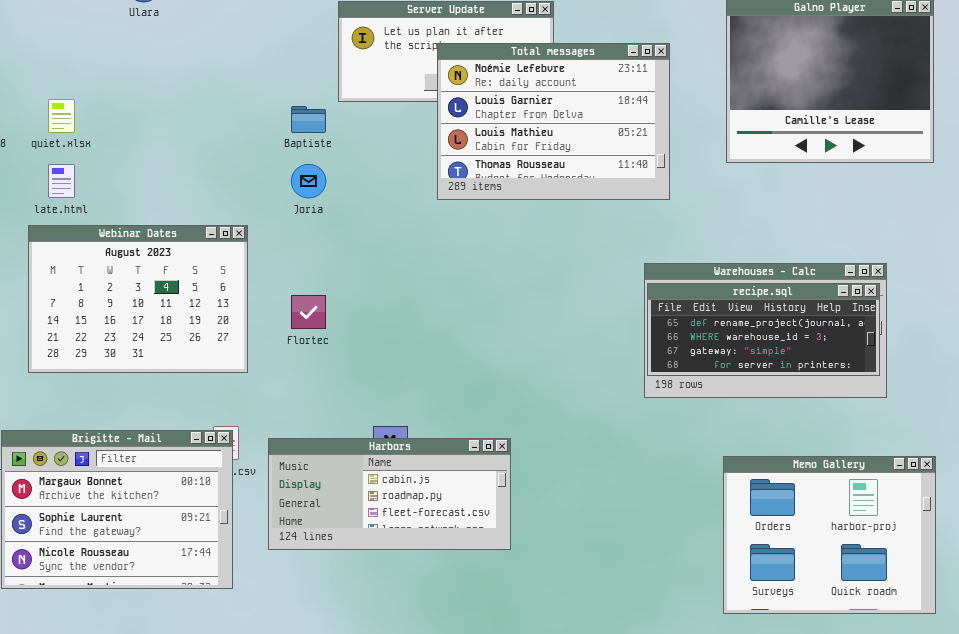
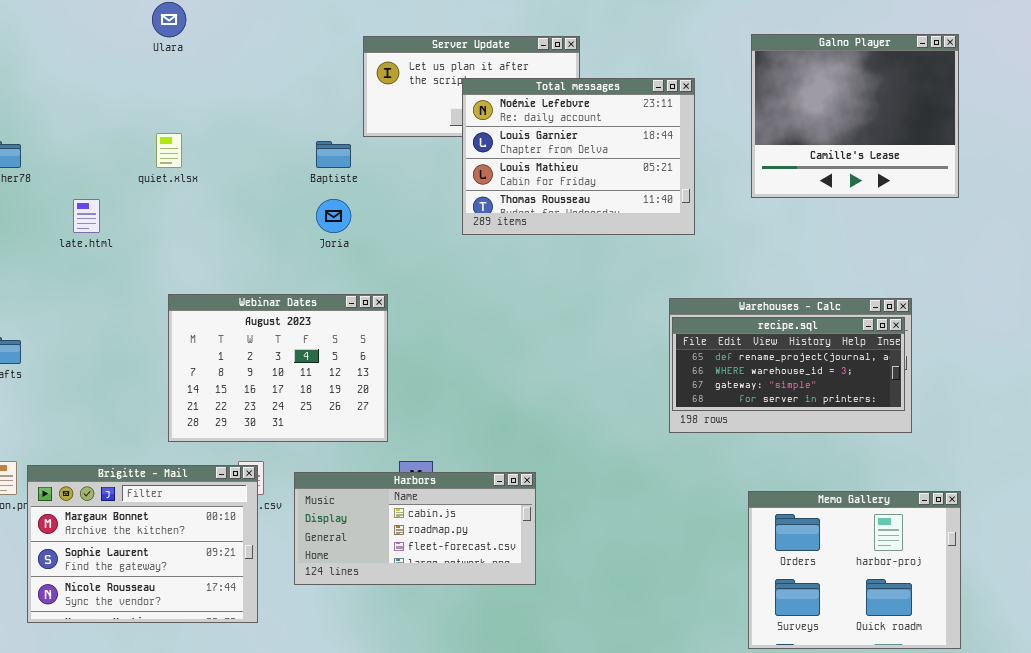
quiet.xlsx: [48,99,75,133] -> [156,133,182,168], moved
Webinar Dates: [28,225,248,373] -> [168,294,388,442], moved

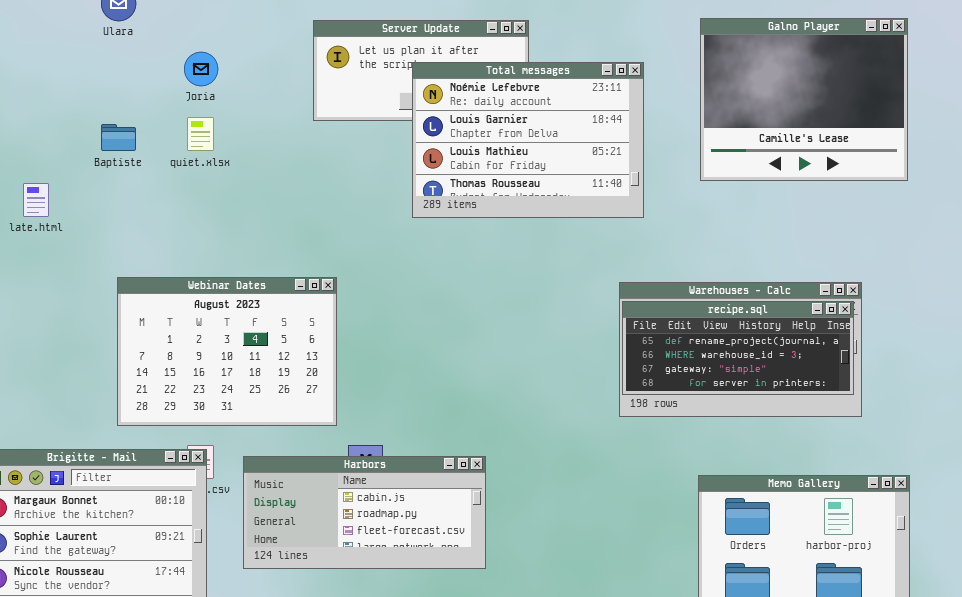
quiet.xlsx: [156,133,182,168] -> [187,117,214,151], moved
Baptiste: [316,141,351,168] -> [101,124,136,151], moved
Joria: [316,199,351,233] -> [184,52,218,86], moved

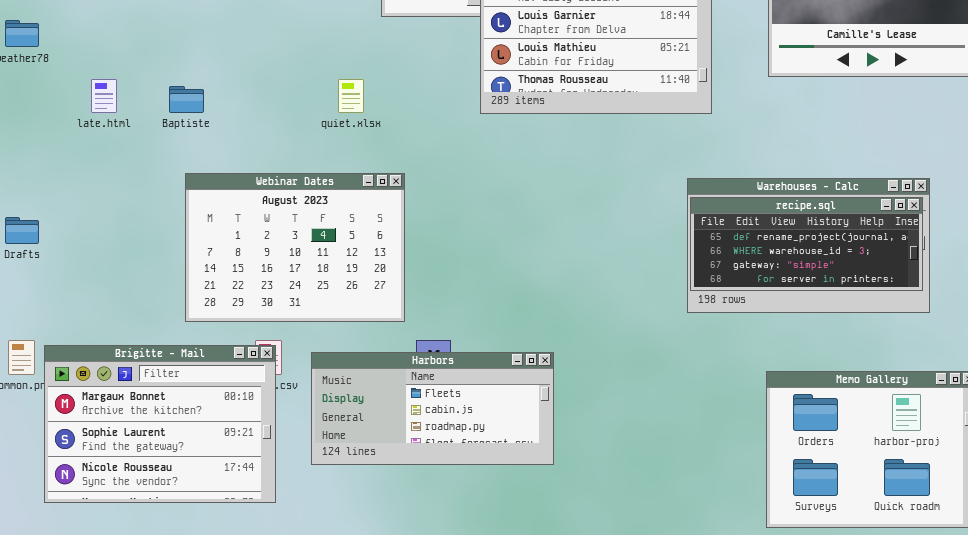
quiet.xlsx: [187,117,214,151] -> [338,79,364,113], moved
Baptiste: [101,124,136,151] -> [169,86,204,113], moved
Harbors: [243,456,486,569] -> [311,352,554,465], scrolled up 1 row

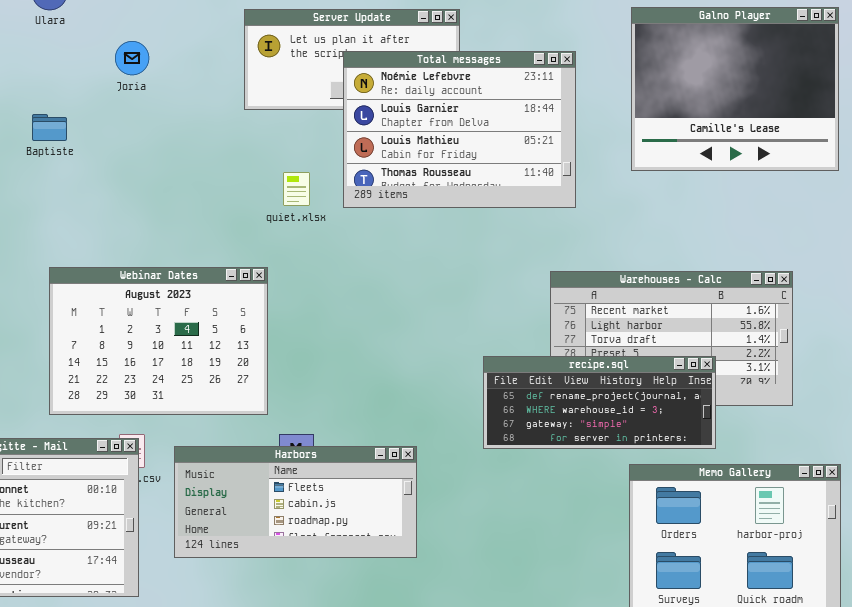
quiet.xlsx: [338,79,364,113] -> [283,172,310,206], moved
Baptiste: [169,86,204,113] -> [32,114,67,141], moved
recipe.sql: [690,197,923,291] -> [483,356,716,449], moved

